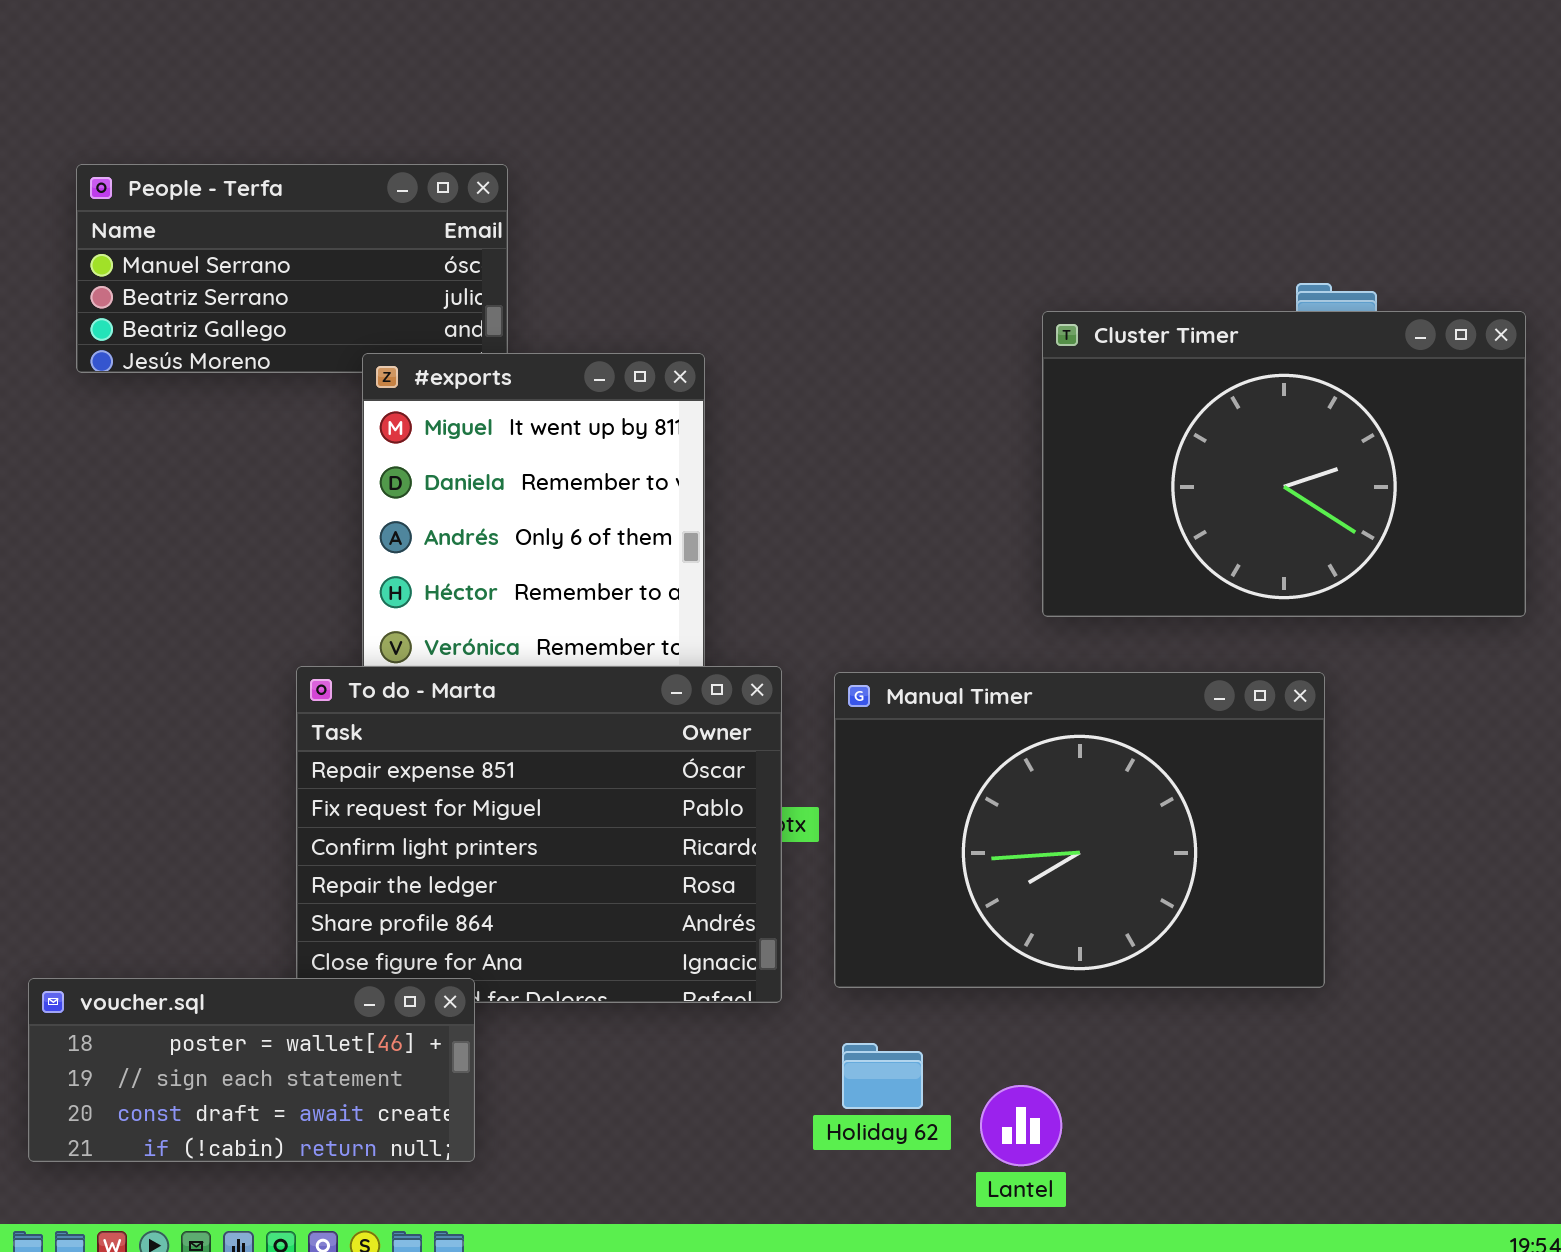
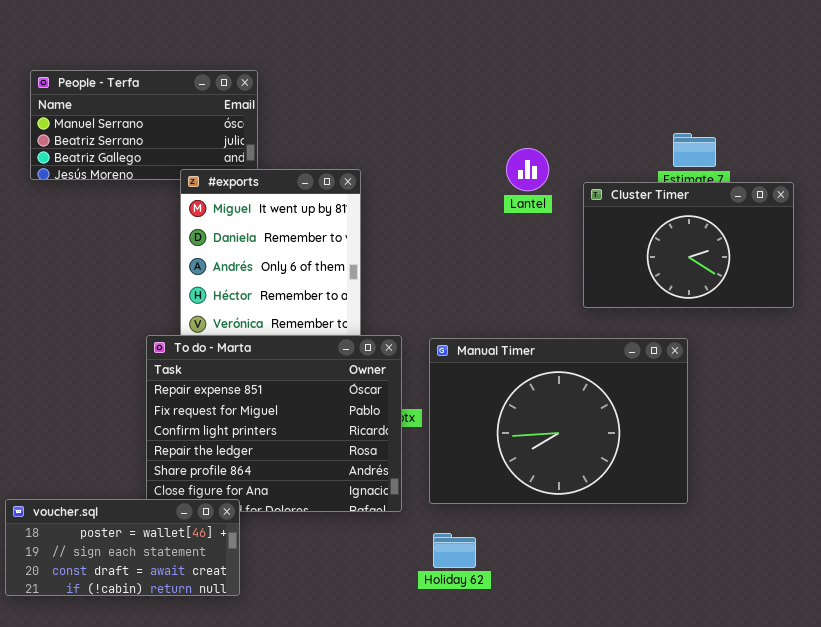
Cluster Timer: [1042,311,1526,617] -> [583,182,794,308], resized
Lantel: [980,1085,1062,1166] -> [506,148,549,191], moved

